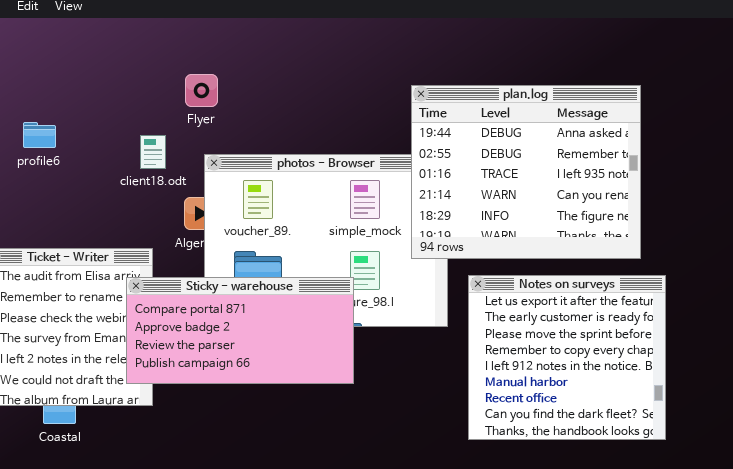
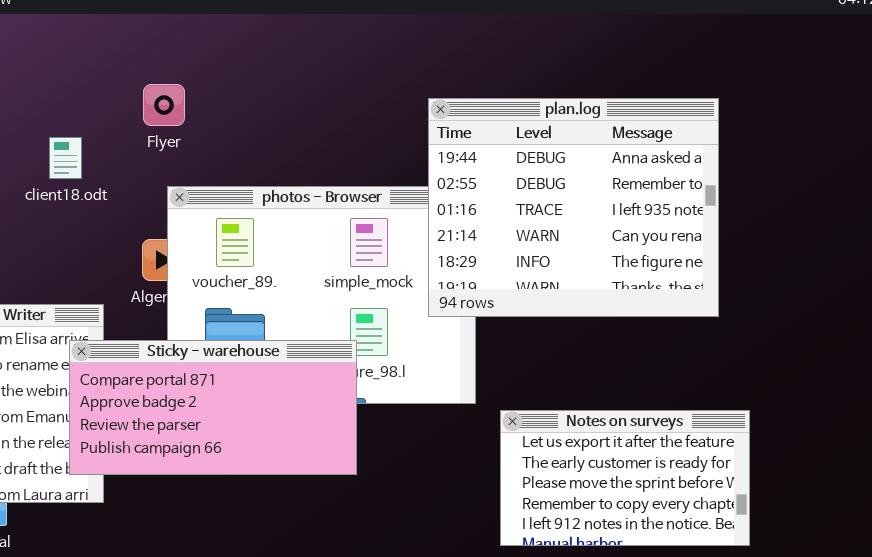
client18.odt: [140,135,166,169] -> [49,137,82,179], moved
Notes on surveys: [468,275,666,440] -> [500,410,750,546], resized

